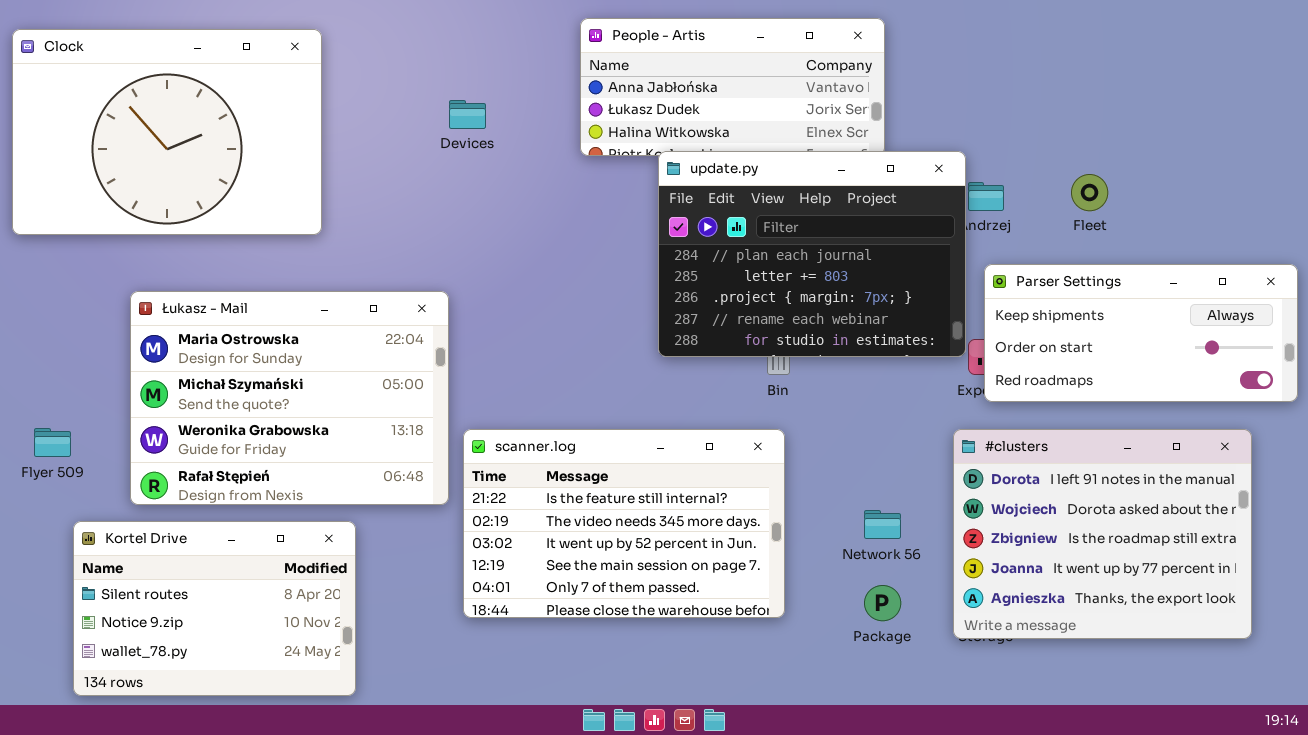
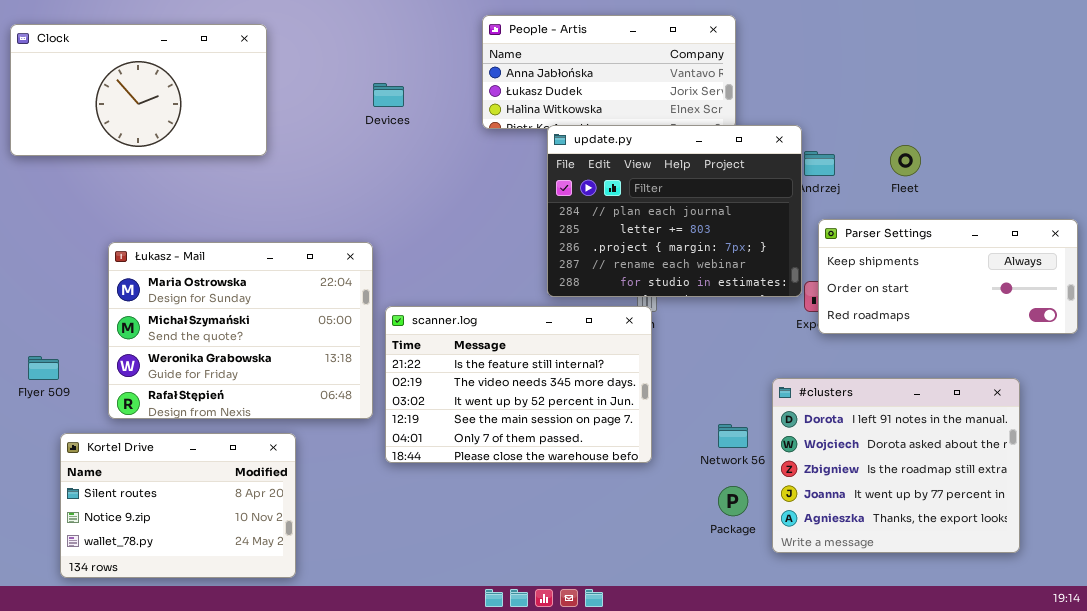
Clock: [12,29,322,235] -> [10,24,267,156], resized
scanner.log: [463,429,785,618] -> [385,306,652,463], moved
#clusters: [953,429,1252,639] -> [772,378,1020,553], moved

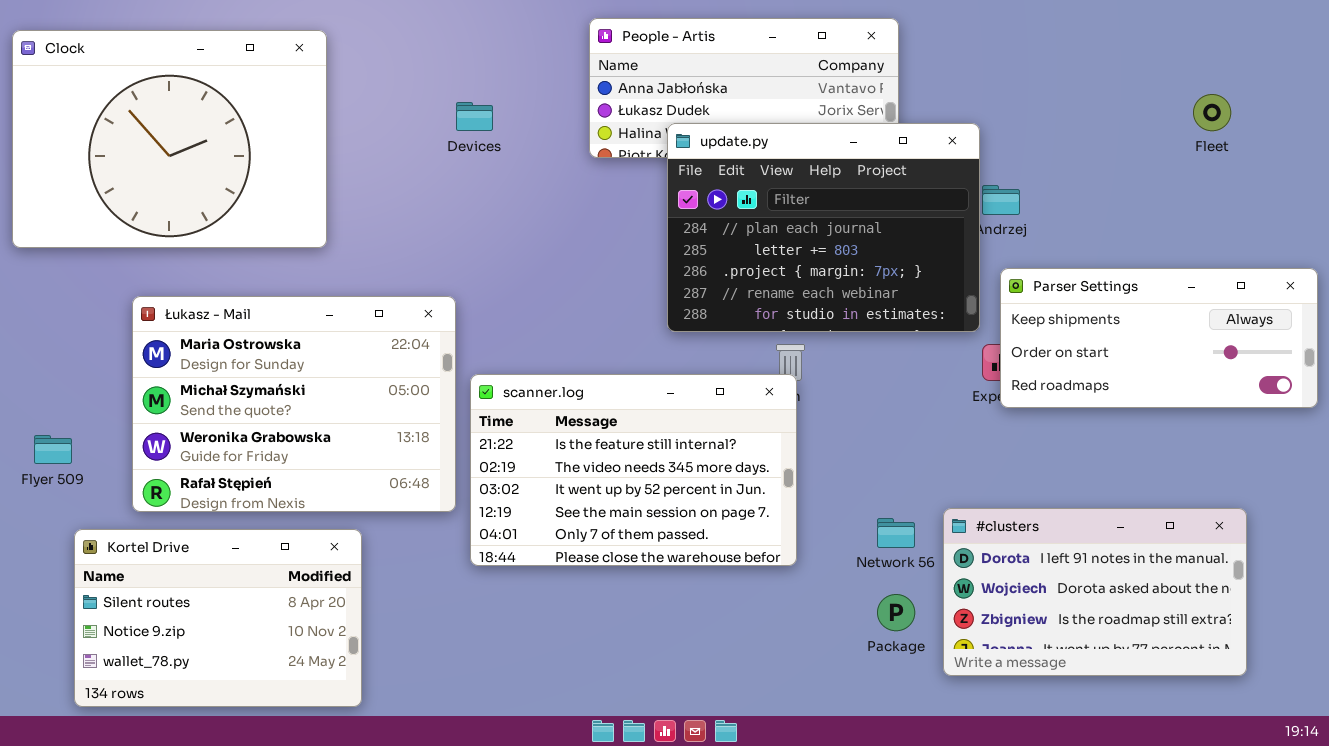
Clock: [10,24,267,156] -> [12,30,327,248], resized
update.py: [547,125,802,297] -> [667,123,980,332], moved
Fleet: [890,145,921,176] -> [1193,94,1231,131], moved
#clusters: [772,378,1020,553] -> [943,508,1247,676], resized

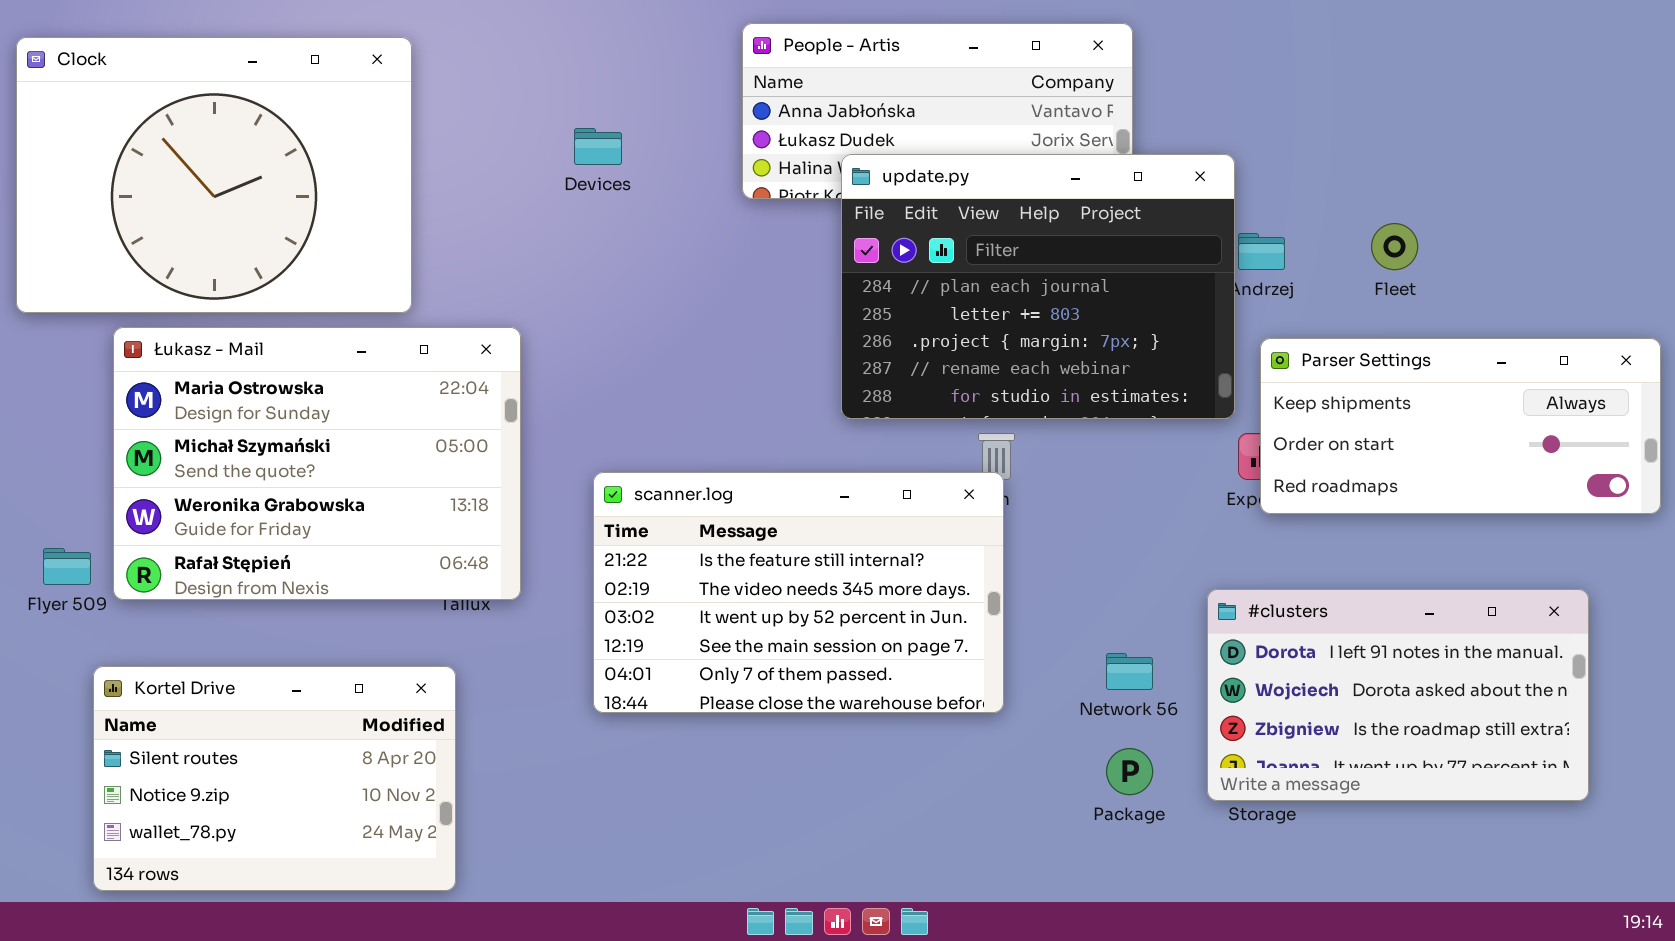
Fleet: [1193,94,1231,131] -> [1371,223,1418,270], moved
Łukasz - Mail: [132,296,456,512] -> [113,327,521,600], moved
#clusters: [943,508,1247,676] -> [1207,589,1589,801], moved

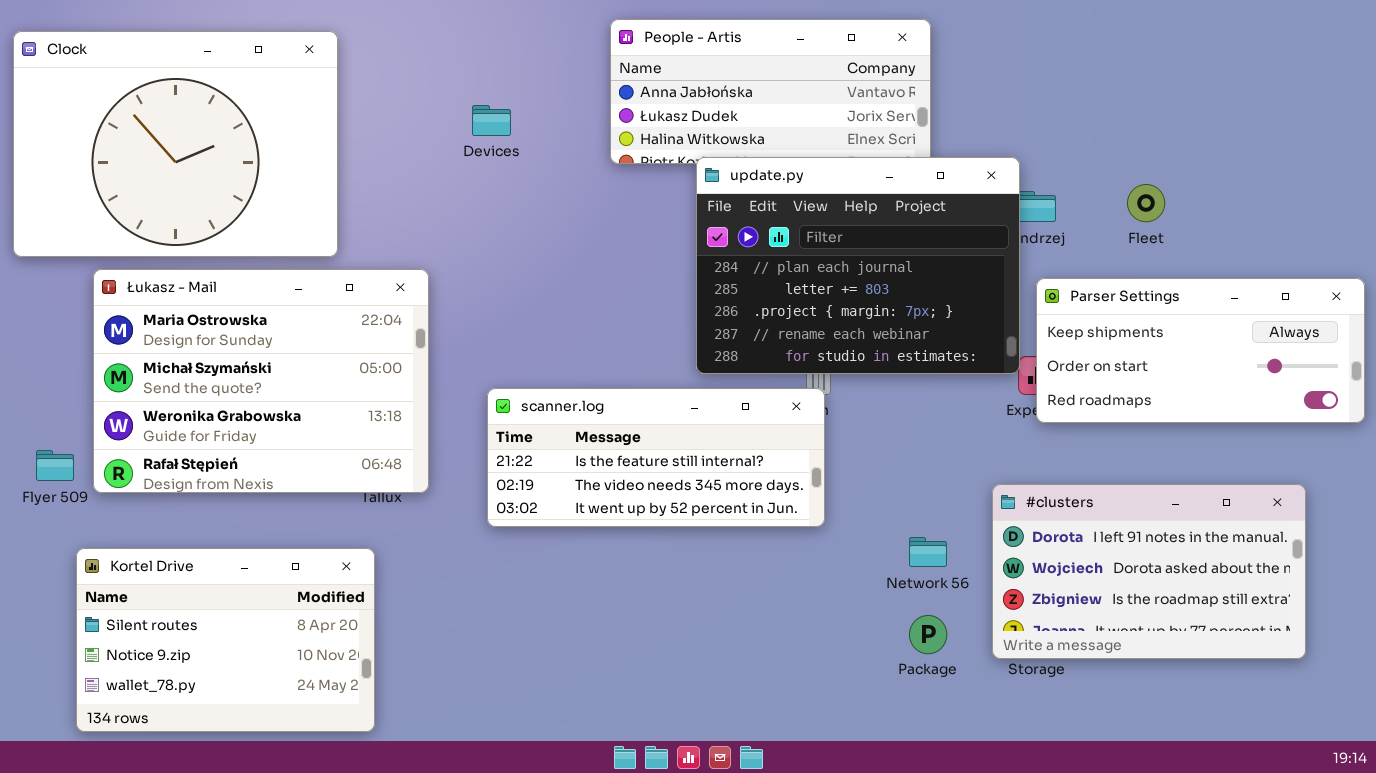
update.py: [841,154,1235,419] -> [696,157,1020,374], moved
scanner.log: [593,472,1004,713] -> [487,388,825,527], resized

